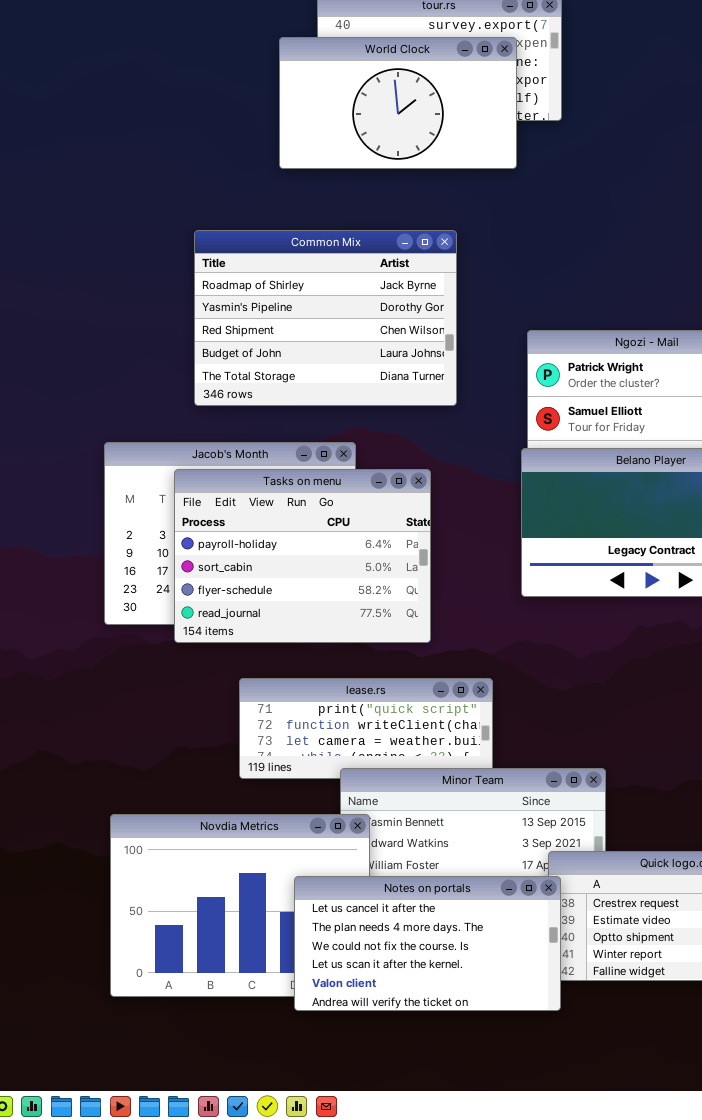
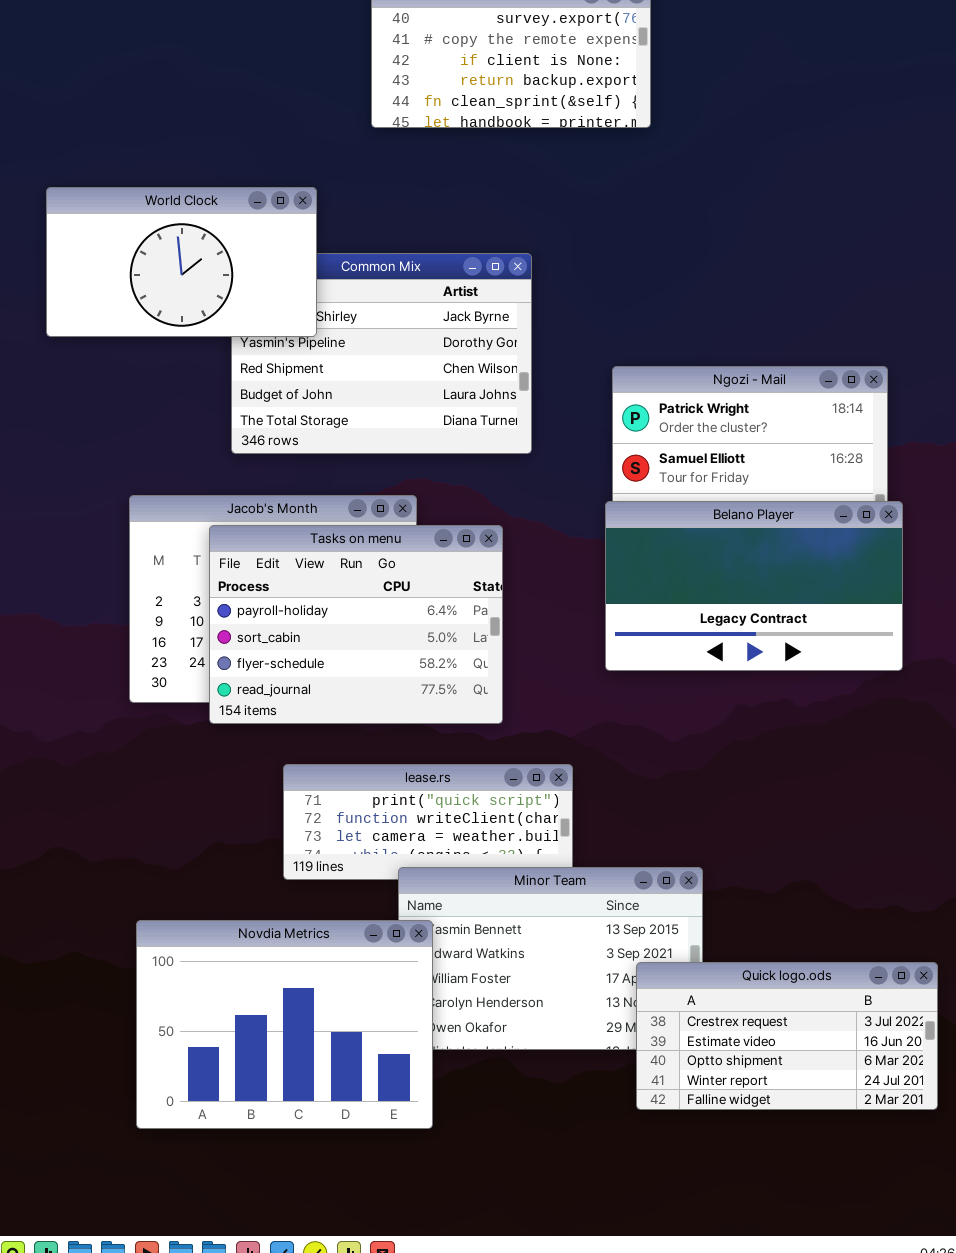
World Clock: [279,37,517,169] -> [46,187,317,337], moved
Notes on portals: [294,876,561,1011] -> none, closed

